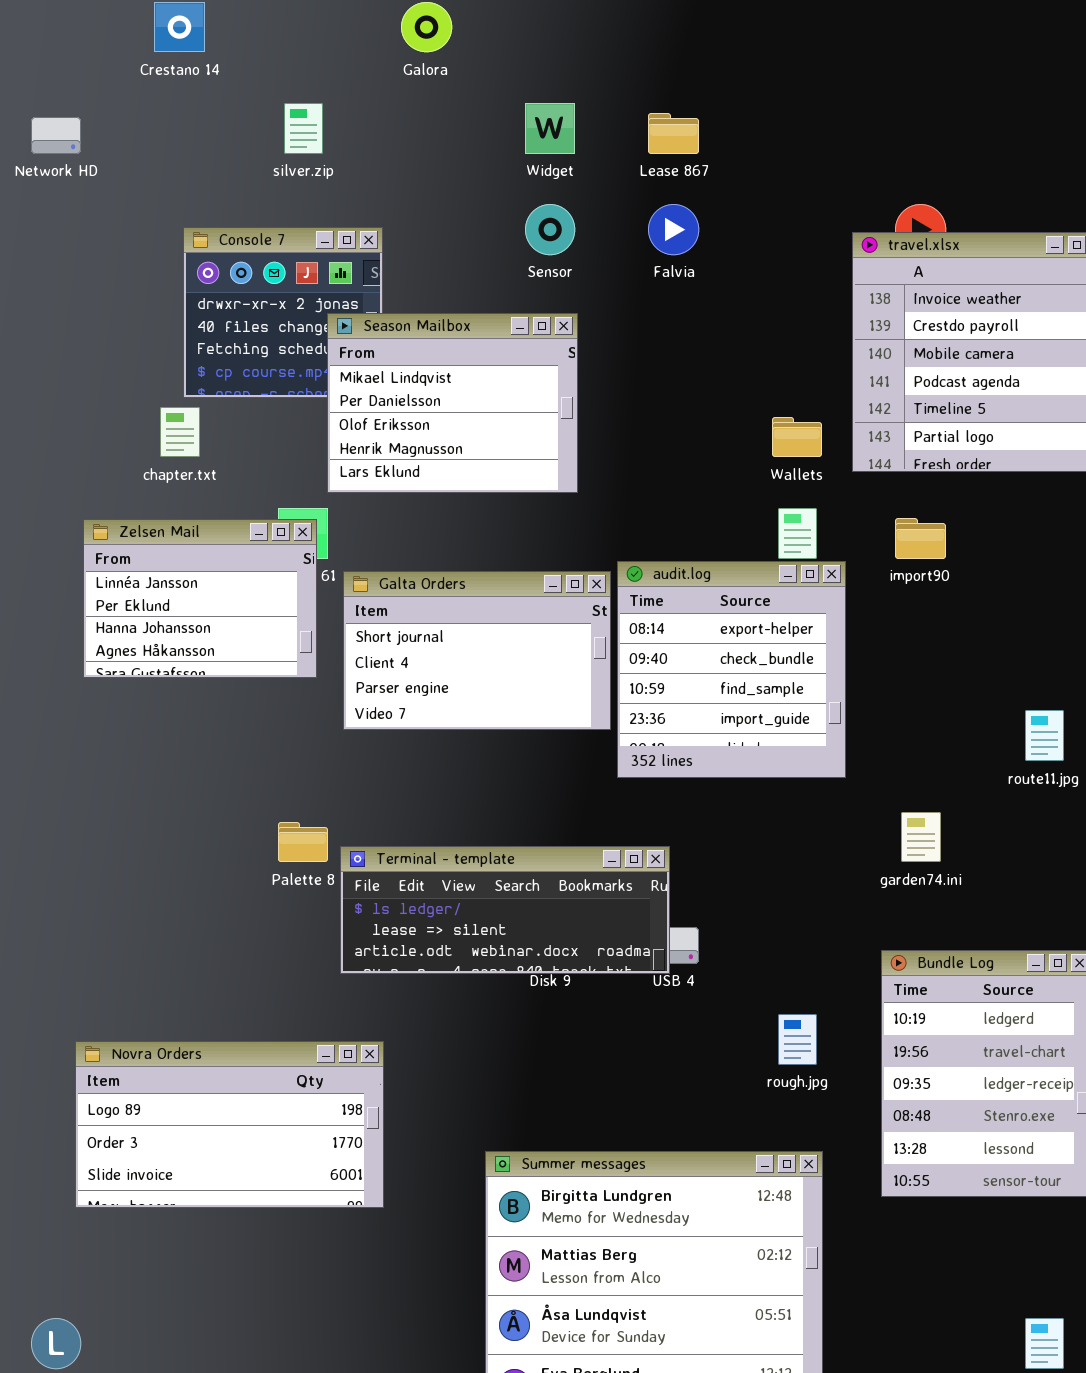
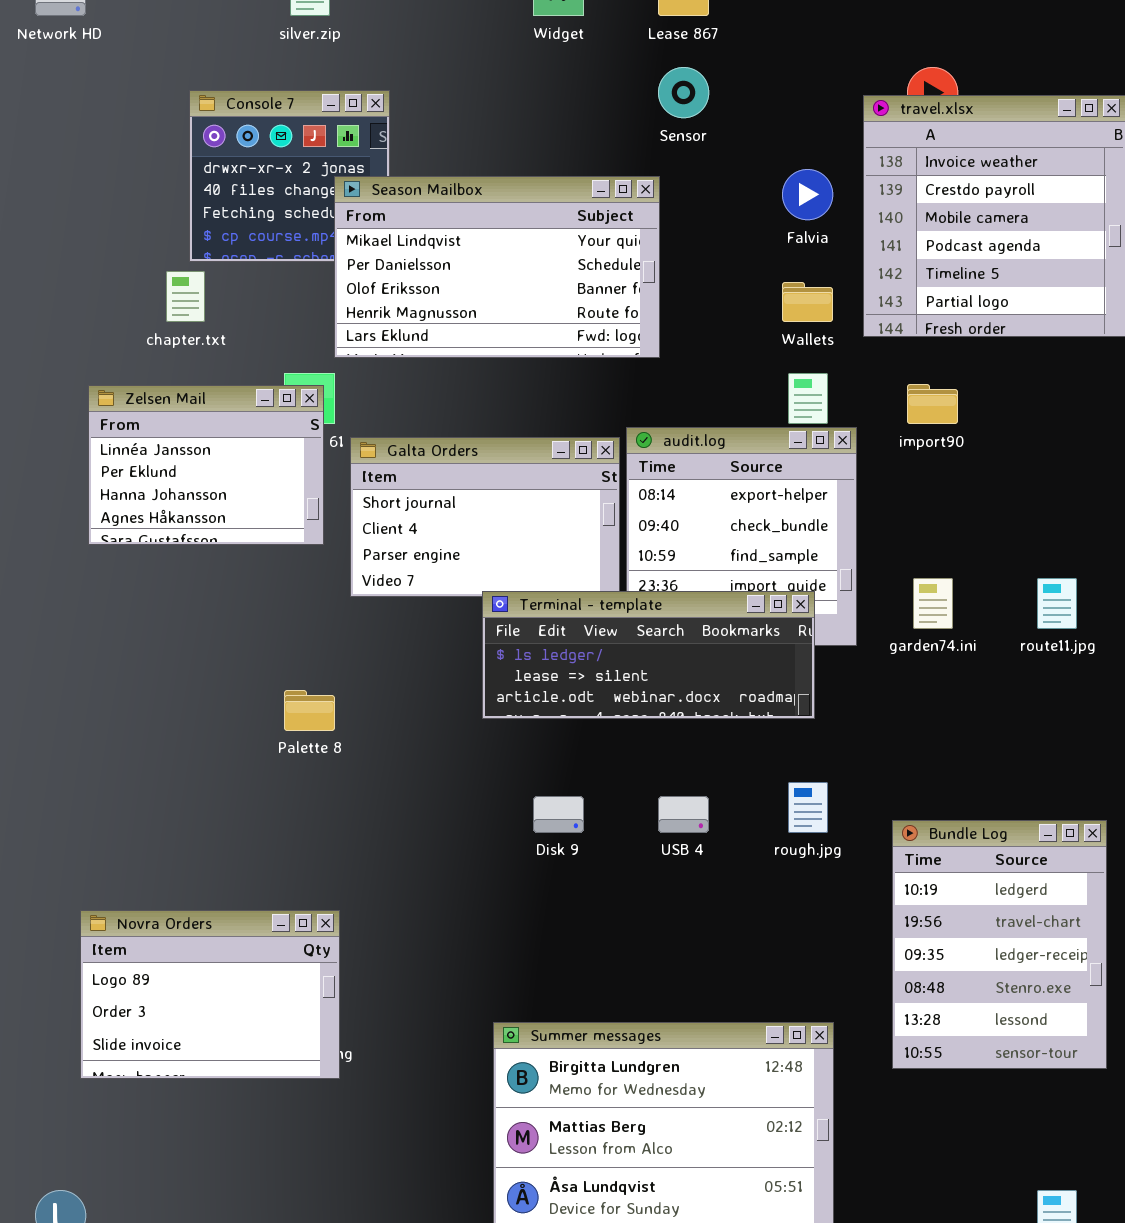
Sensor: [525,204,575,255] -> [658,67,709,118], moved
Falvia: [648,204,699,255] -> [782,169,833,220], moved
Season Mailbox: [327,313,578,493] -> [334,176,660,358], resized
garden74.ini: [901,812,941,862] -> [913,578,953,629], moved
Terminal - template: [340,846,670,974] -> [482,591,815,719], moved
rough.jpg: [778,1014,817,1065] -> [788,782,828,833], moved
Novra Orders: [75,1041,384,1208] -> [80,910,340,1079], resized

